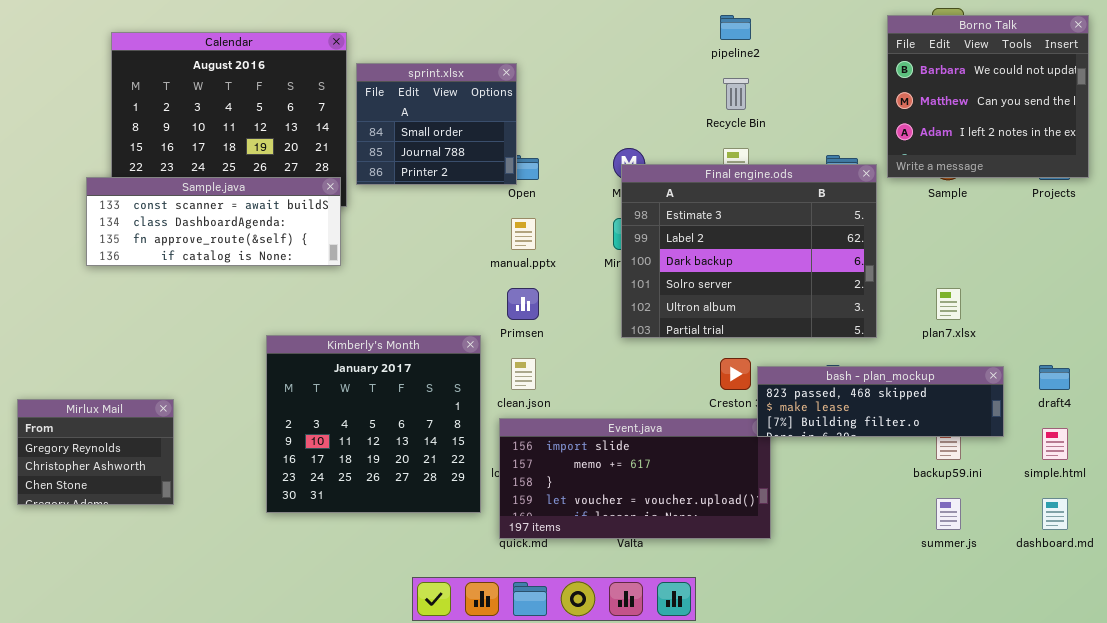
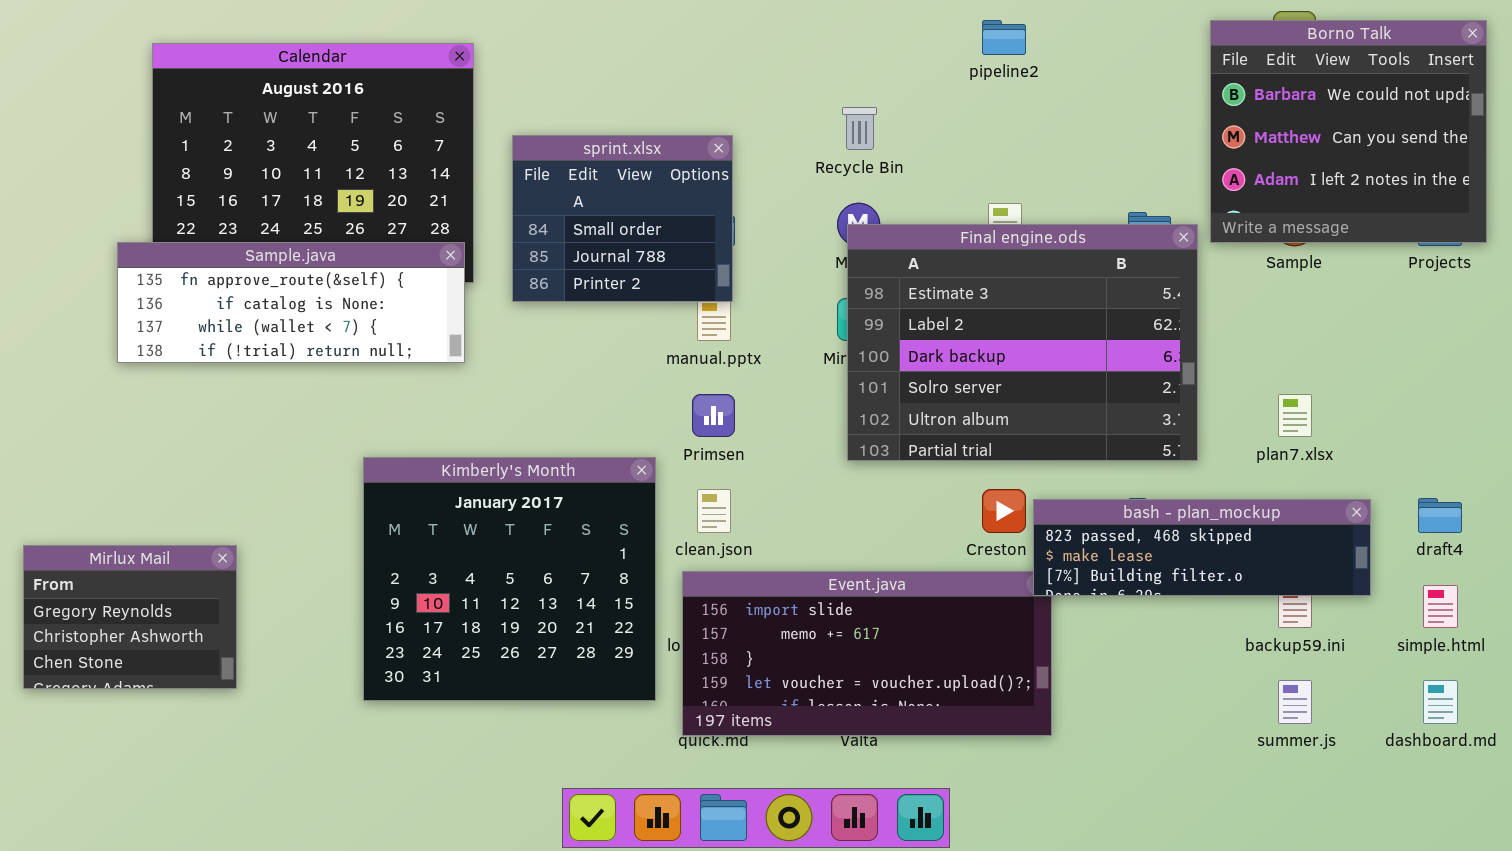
sprint.xlsx: [356,63,517,185] -> [512,135,733,302], moved
Recycle Bin: [723,78,749,110] -> [842,107,877,150], moved
Sample.java: [86,177,341,266] -> [117,242,465,363], scrolled down 2 rows

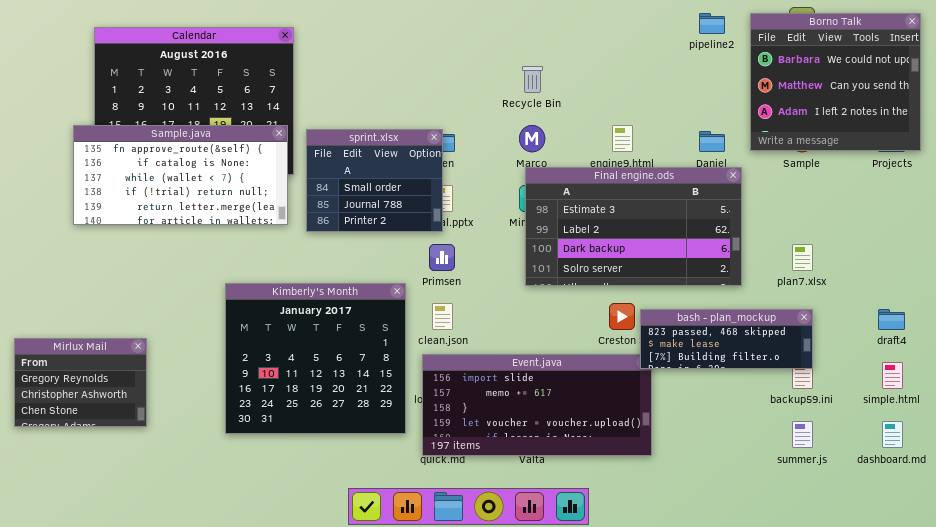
pipeline2: [982,20,1026,55] -> [699,13,725,34], moved
sprint.xlsx: [512,135,733,302] -> [306,129,443,232], moved
Final engine.ods: [847,224,1198,461] -> [525,167,742,286], resized
Sample.java: [117,242,465,363] -> [73,125,288,225], resized
bash - plan_mockup: [1033,499,1371,596] -> [640,309,813,369], resized

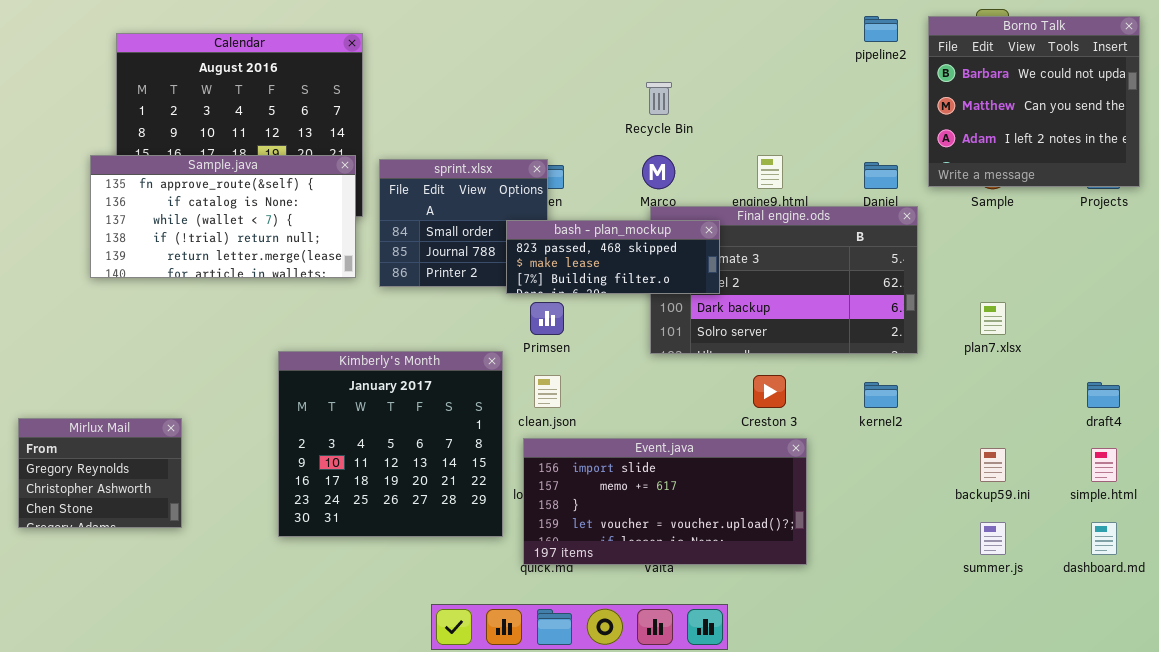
bash - plan_mockup: [640,309,813,369] -> [506,220,720,294], moved

